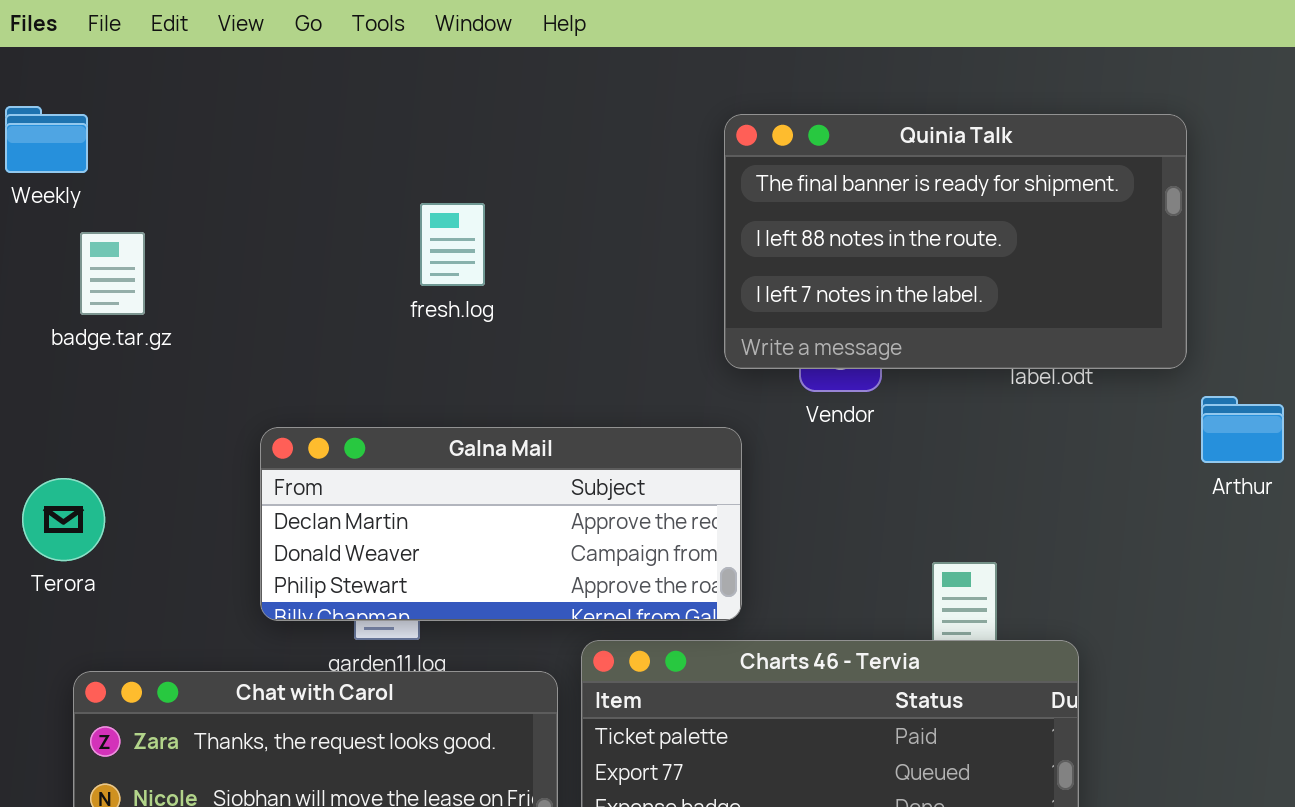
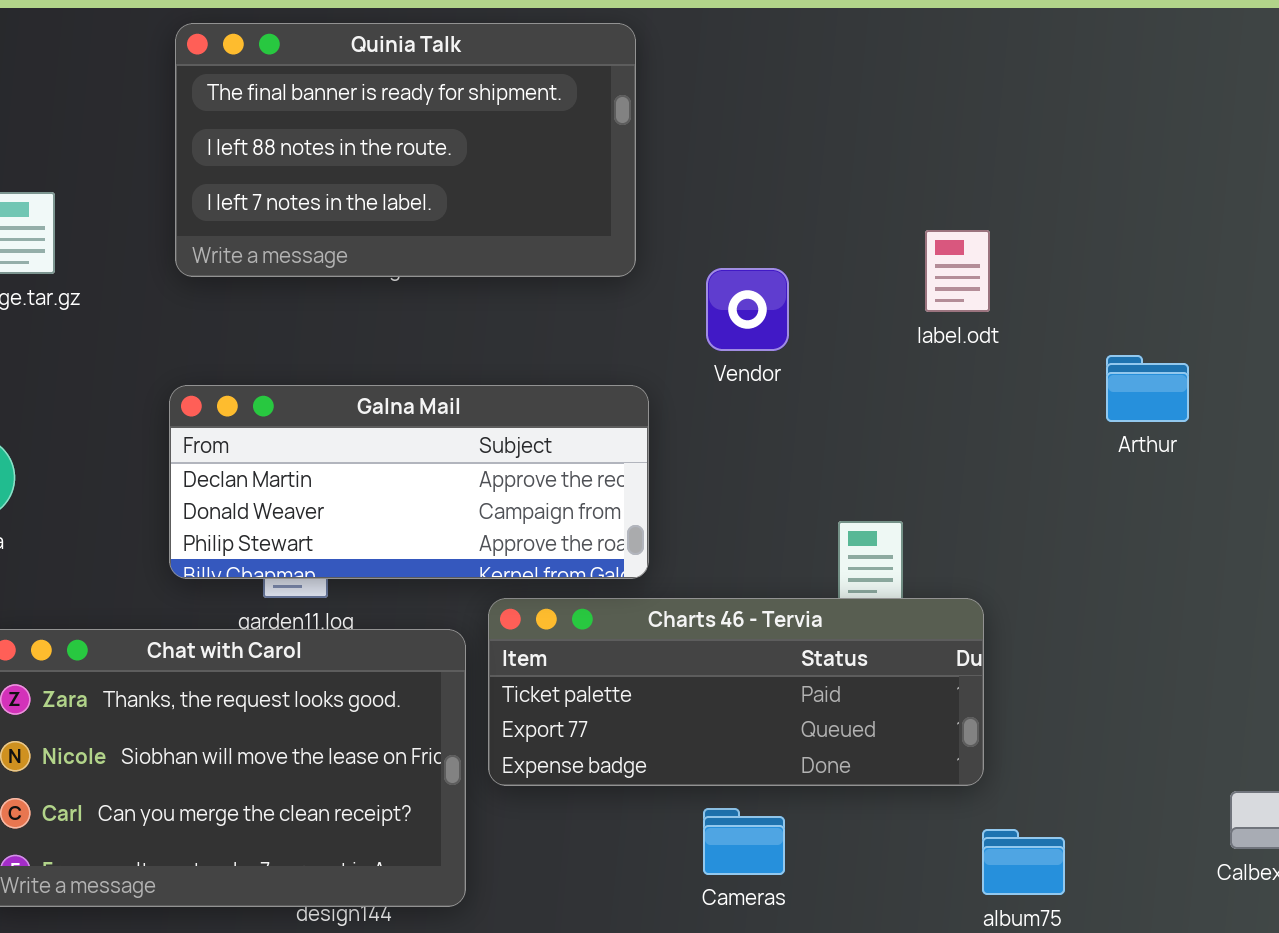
Quinia Talk: [724,114,1187,369] -> [175,23,636,277], moved

